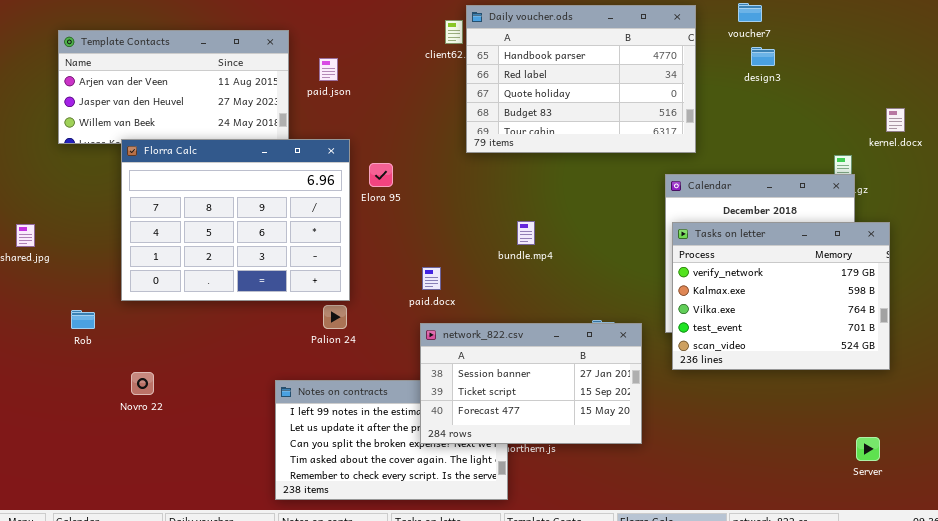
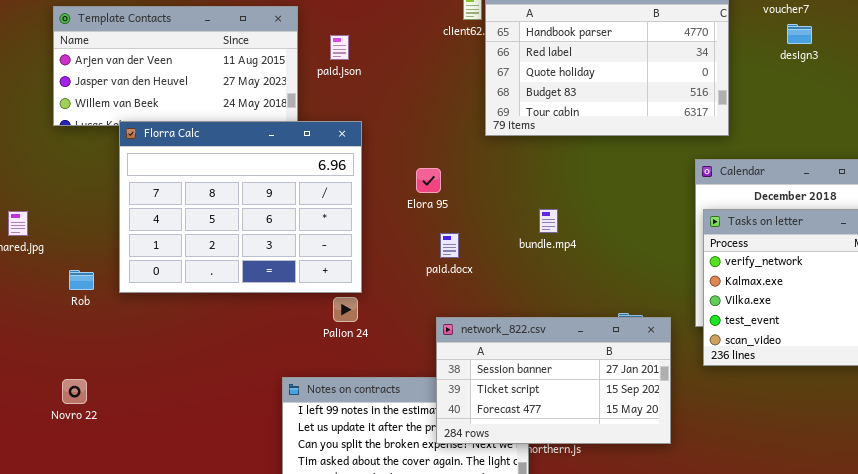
Elora 95: [369,163,393,187] -> [416,168,441,193], moved
paid.docx: [422,267,441,290] -> [440,233,459,258], moved
Rob: [71,310,95,329] -> [69,270,94,290], moved
Novro 22: [131,372,154,395] -> [62,379,87,404], moved

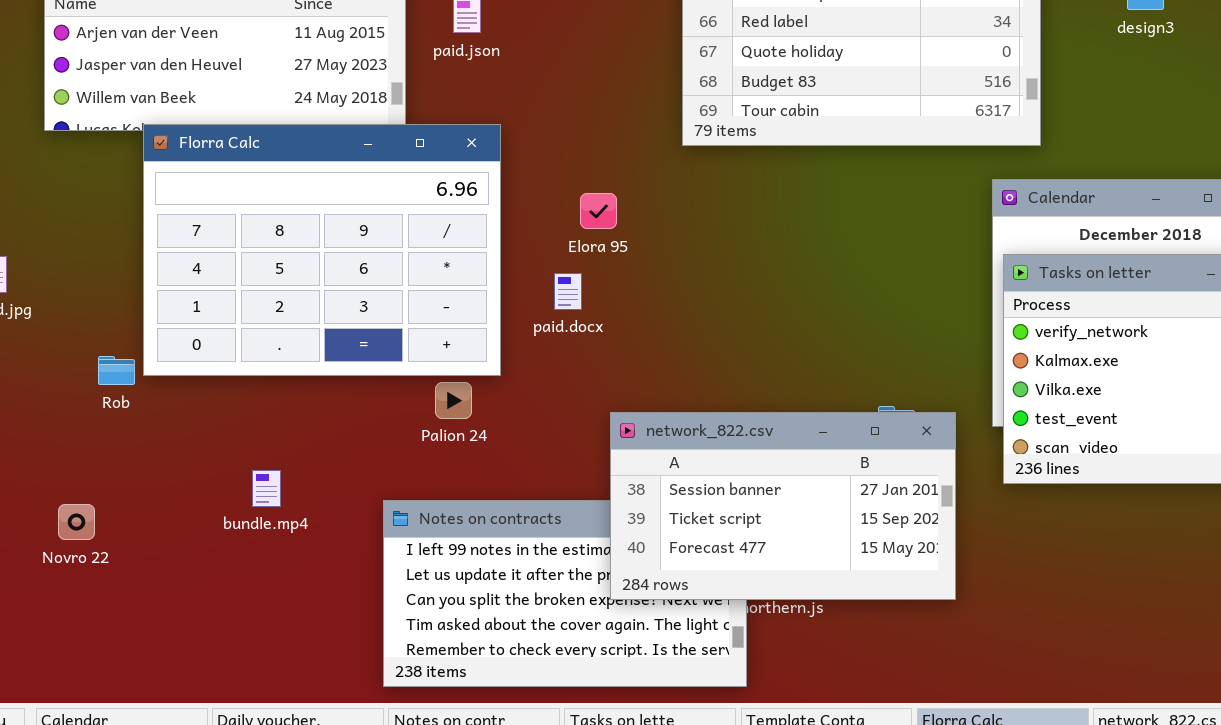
bundle.mp4: [539,209,558,233] -> [252,470,281,507], moved
paid.docx: [440,233,459,258] -> [554,273,582,310], moved
Rob: [69,270,94,290] -> [98,356,135,385], moved
Palion 24: [333,297,358,322] -> [435,382,472,419], moved

